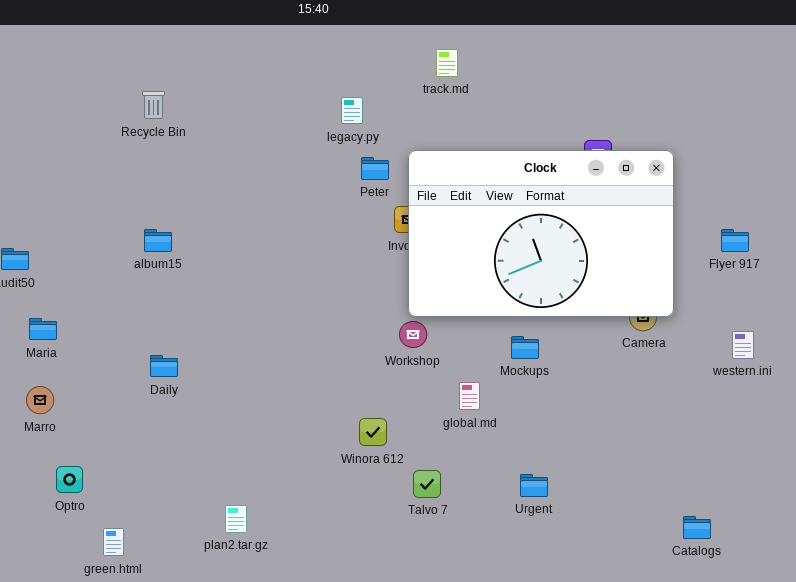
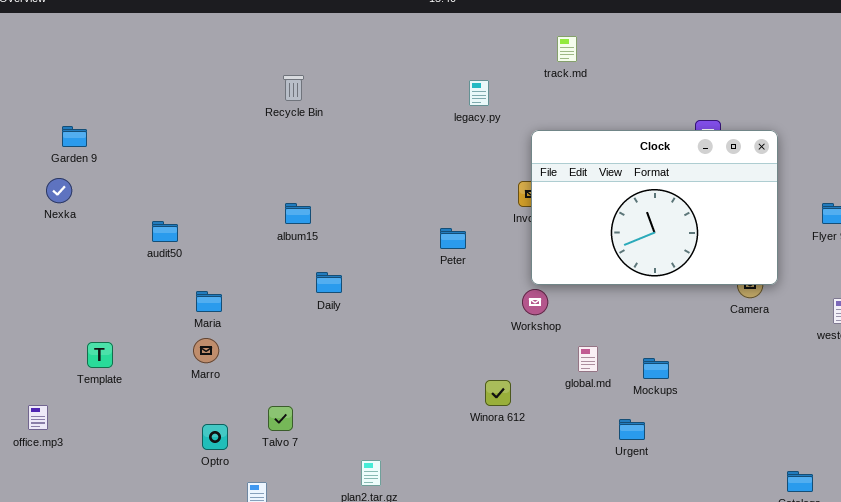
Peter: [361,157,389,180] -> [440,228,466,249], moved
Maria: [29,318,57,340] -> [196,291,222,312], moved
Mockups: [511,336,539,359] -> [643,358,669,379], moved
Daily: [150,355,178,377] -> [316,272,342,293], moved
Marro: [26,386,54,414] -> [193,338,219,363], moved
Talvo 7: [413,470,441,498] -> [268,406,293,431], moved
Urgent: [520,474,548,497] -> [619,419,645,440], moved

